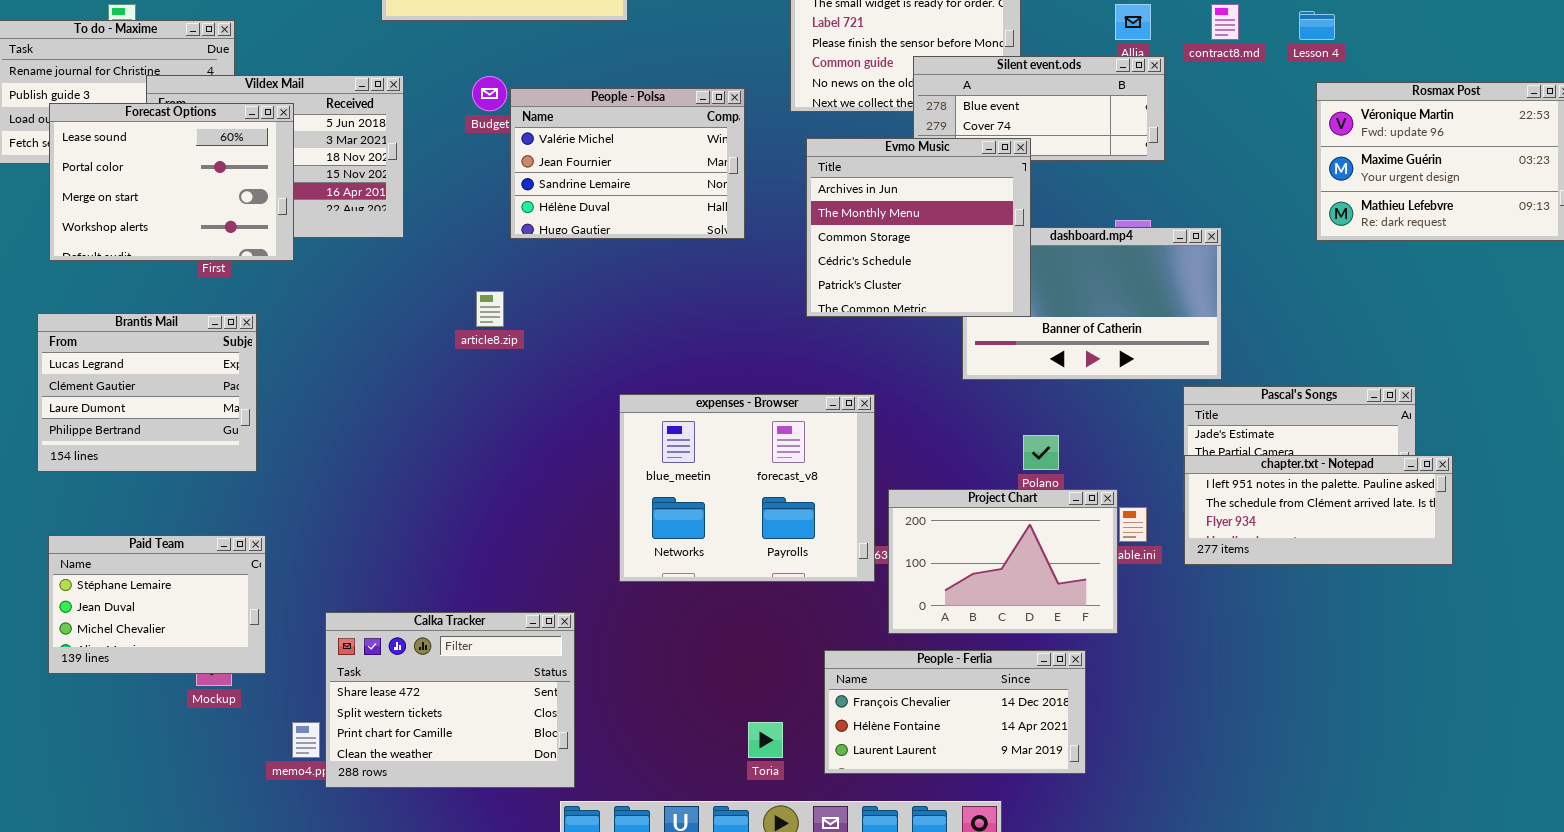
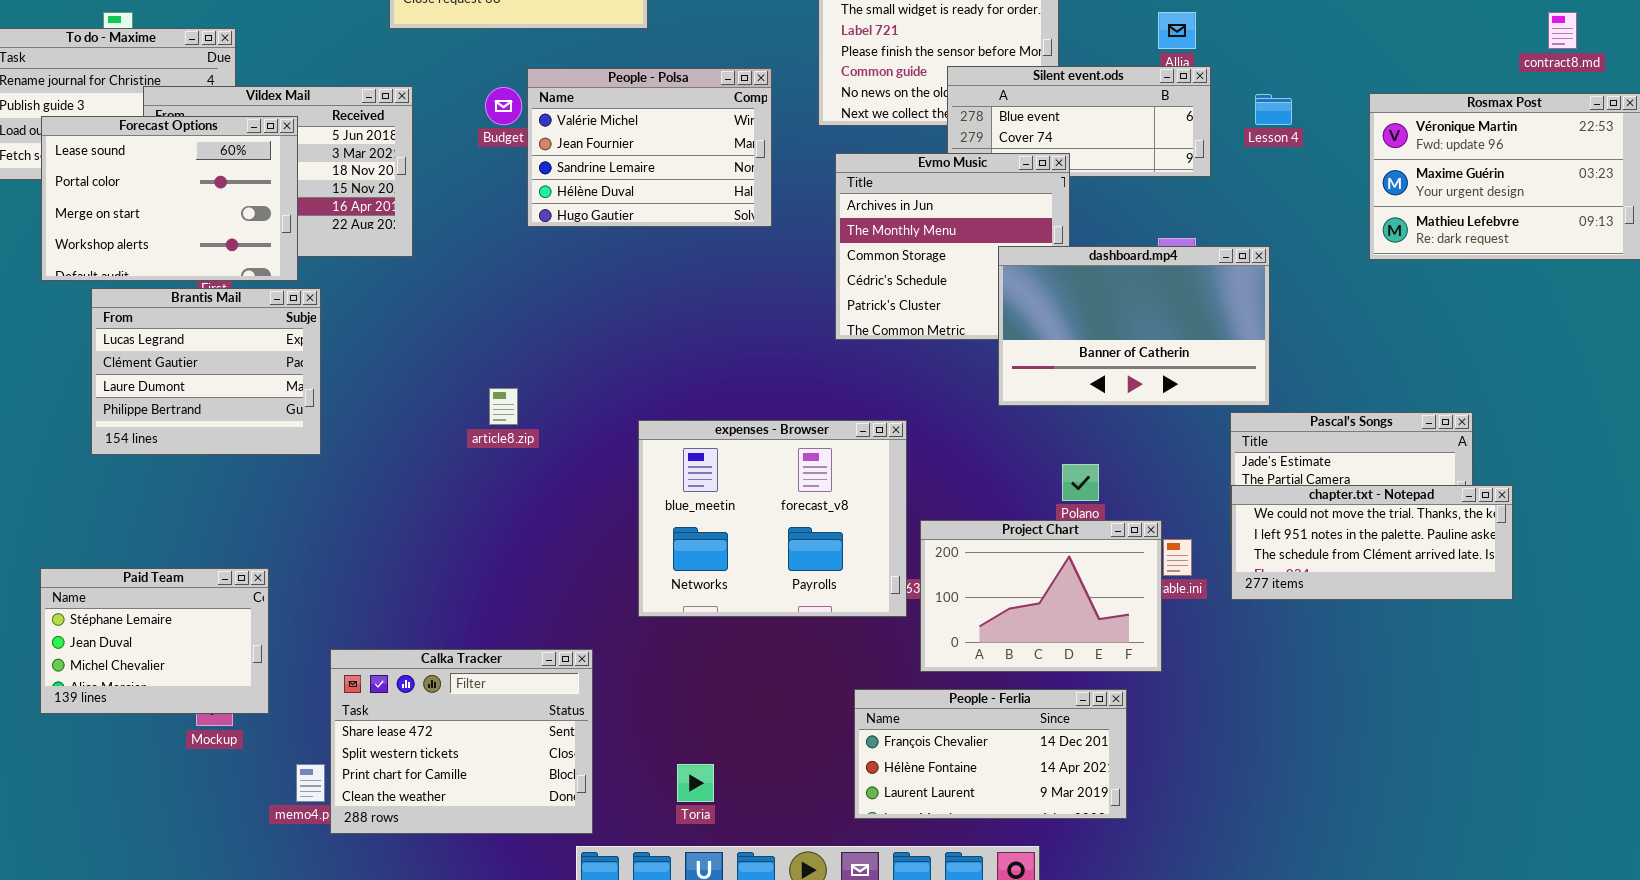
contract8.md: [1211,4,1239,40] -> [1548,12,1577,49], moved
Lesson 4: [1299,11,1335,40] -> [1255,94,1292,125], moved
People - Polsa: [510,88,745,239] -> [527,68,772,227], moved
dashboard.mp4: [962,227,1222,380] -> [998,246,1270,406], raised
article8.zip: [476,291,504,327] -> [489,388,518,425], moved
Brantis Mail: [37,313,257,472] -> [91,288,321,455], moved
chapter.txt - Notepad: [1184,455,1453,565] -> [1231,485,1513,600], scrolled up 1 row
Toria: [748,722,783,758] -> [677,764,714,802], moved

